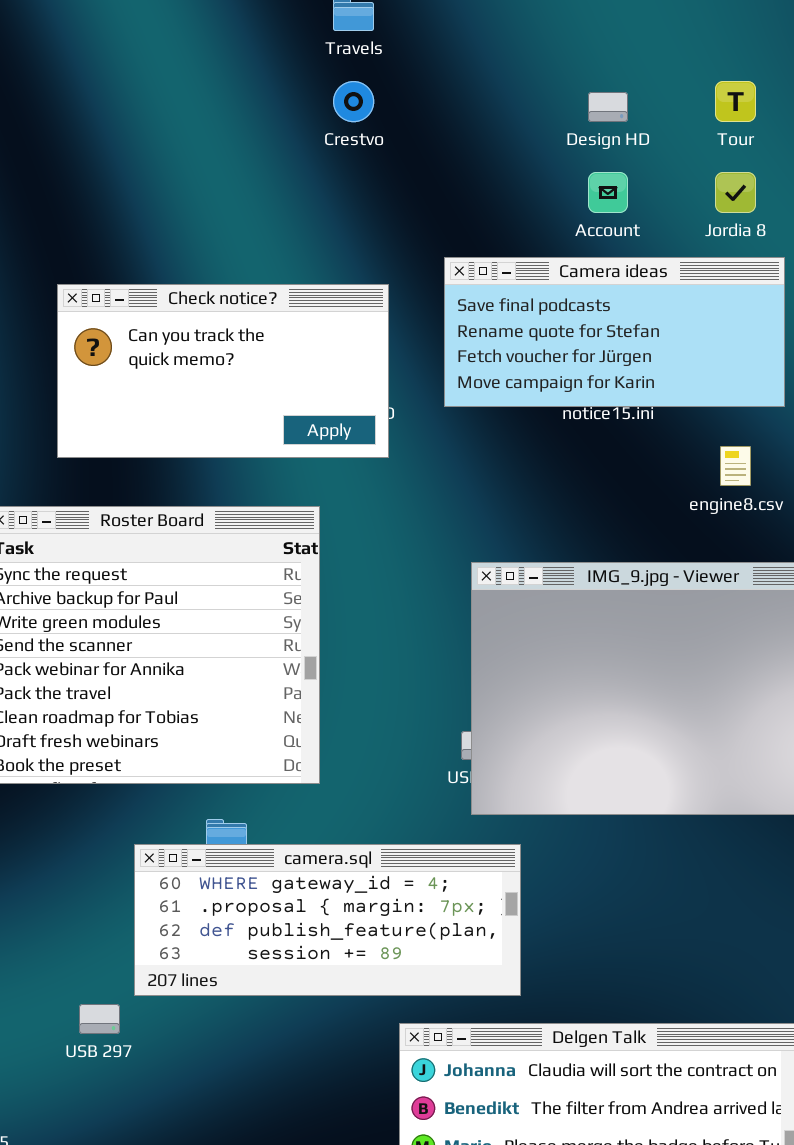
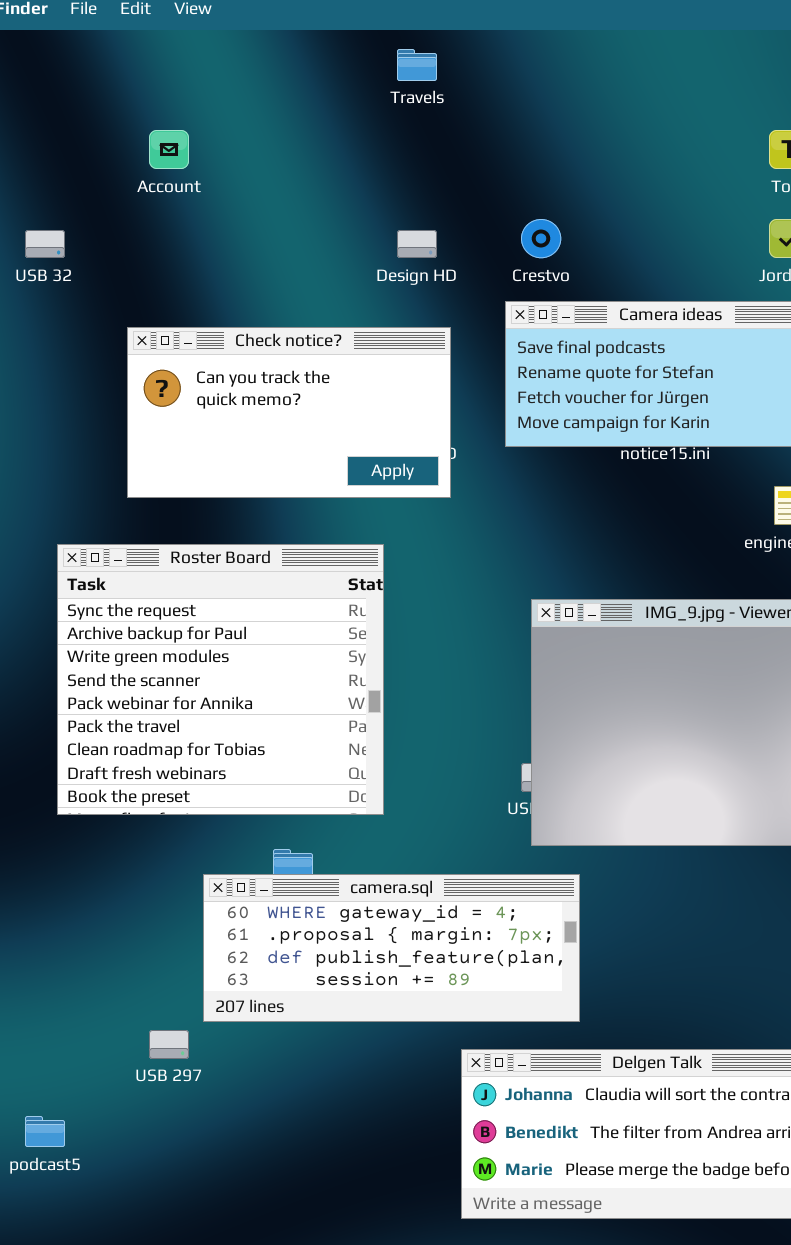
Crestvo: [333,81,374,122] -> [521,219,561,258], moved
Design HD: [588,92,628,122] -> [397,230,437,258], moved
Account: [588,172,628,213] -> [149,130,189,169], moved

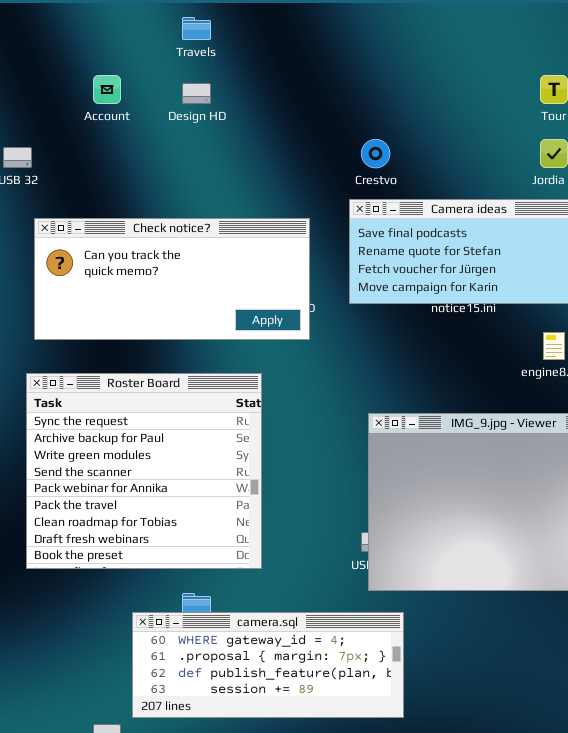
Travels: [397,49,437,81] -> [182,17,211,40], moved
Design HD: [397,230,437,258] -> [182,83,211,104], moved
Check notice?: [127,327,451,498] -> [34,218,310,340], resized

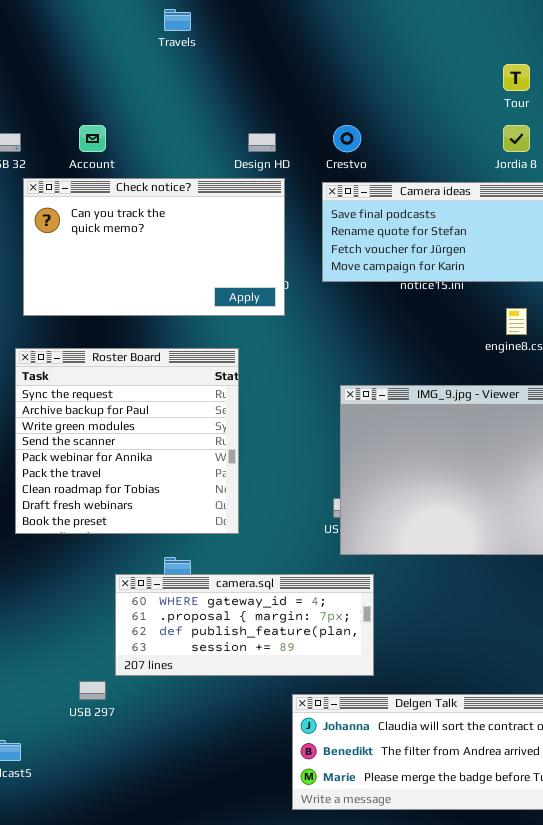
Account: [93,75,121,104] -> [79,125,106,152], moved
Design HD: [182,83,211,104] -> [248,133,276,152], moved
Check notice?: [34,218,310,340] -> [23,178,285,316], resized

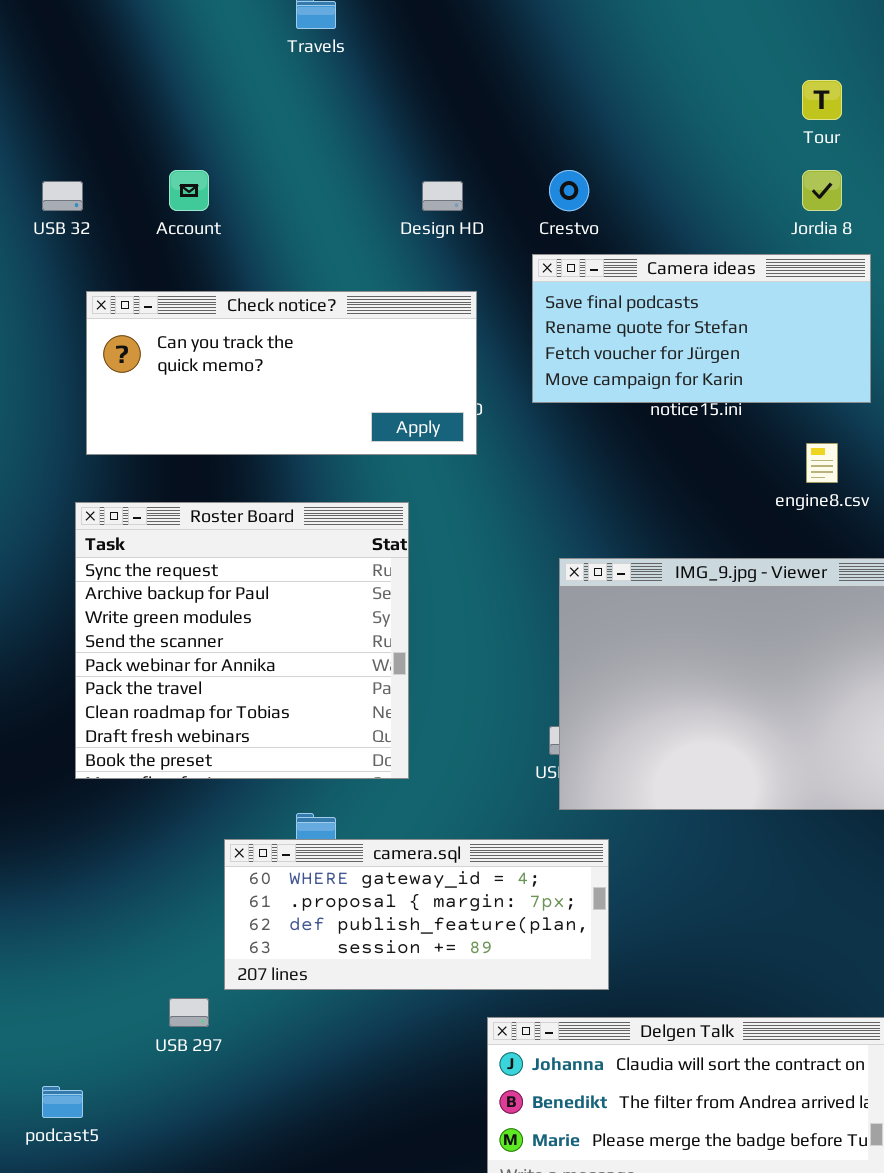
Check notice?: [23,178,285,316] -> [86,291,477,455], resized

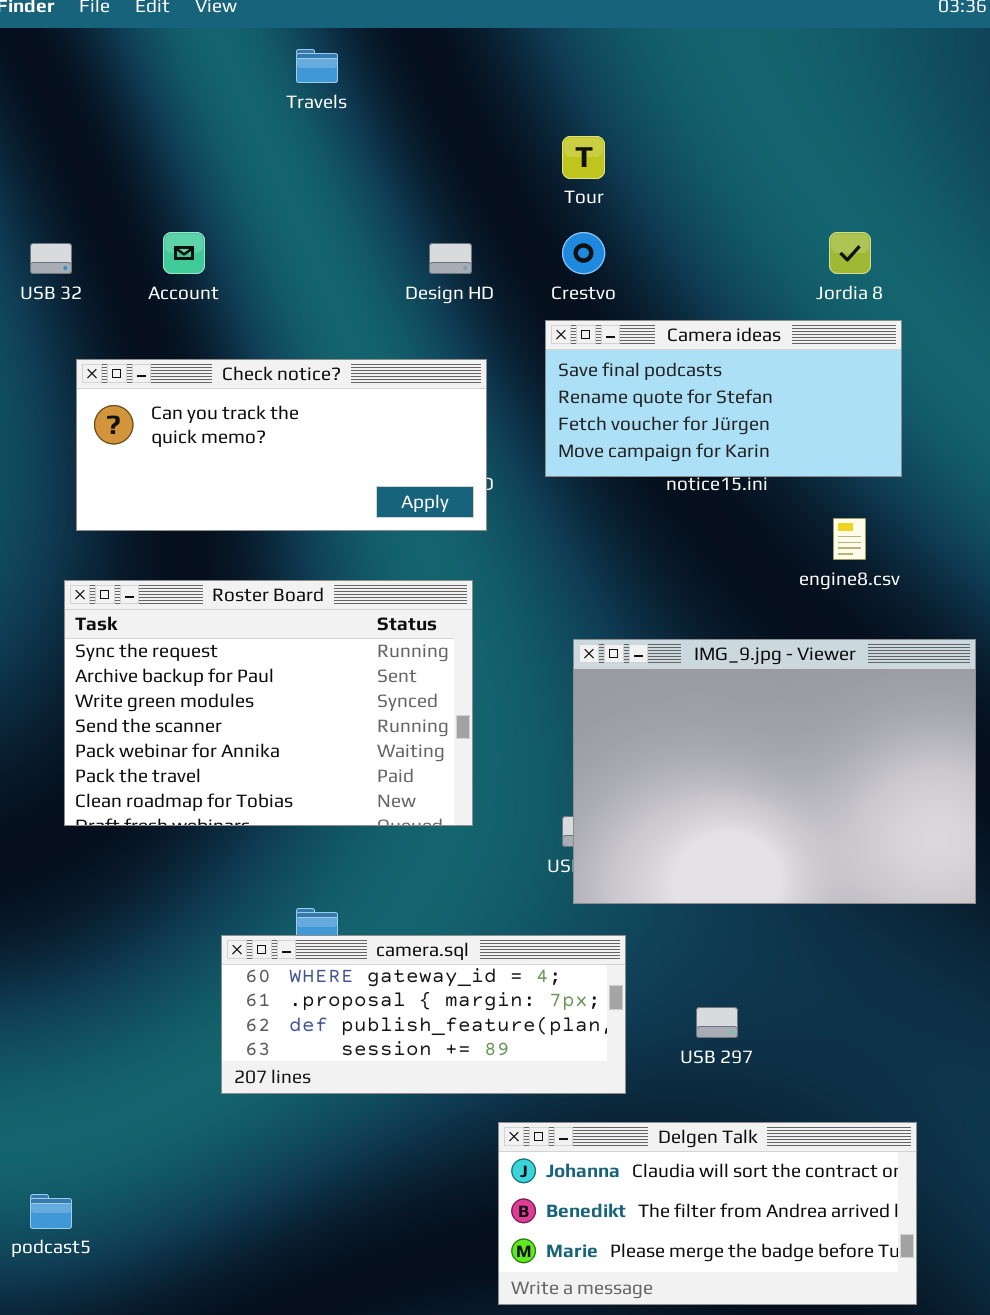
Tour: [802,80,842,120] -> [562,136,605,179], moved
Roster Board: [75,502,409,779] -> [64,580,473,826], resized
USB 297: [169,998,209,1027] -> [696,1007,738,1038], moved

